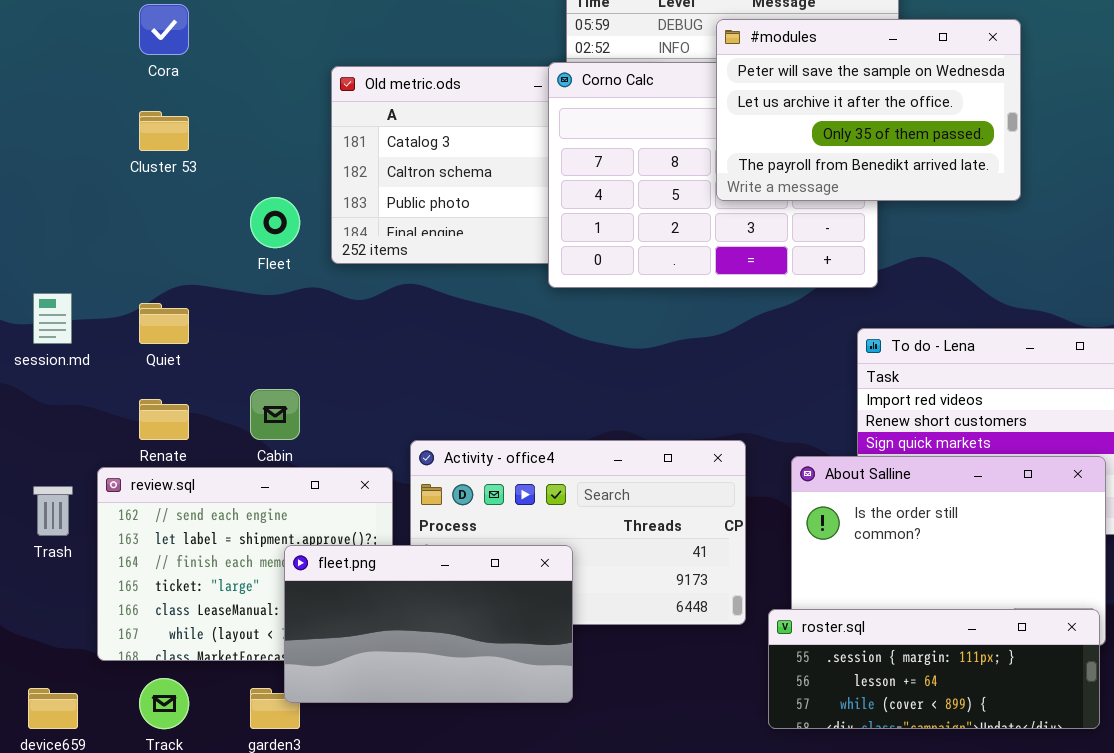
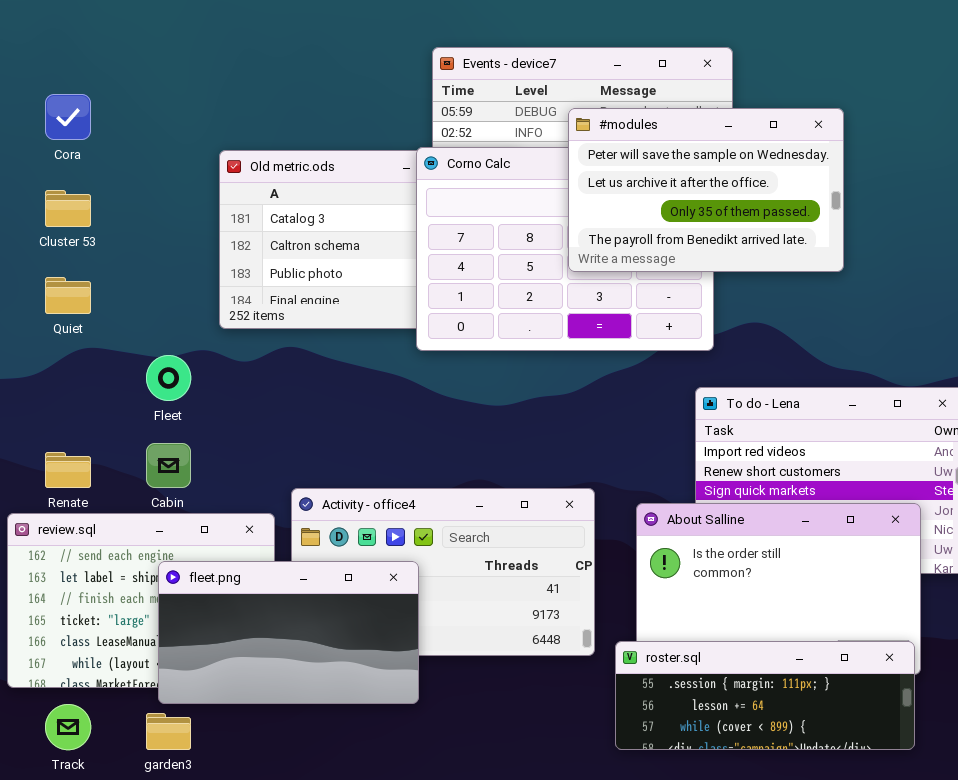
Fleet: [250,197,300,248] -> [146,355,191,401], moved
Quiet: [139,303,189,344] -> [45,277,91,314], moved
fleet.png: [284,545,573,703] -> [158,561,419,704], moved

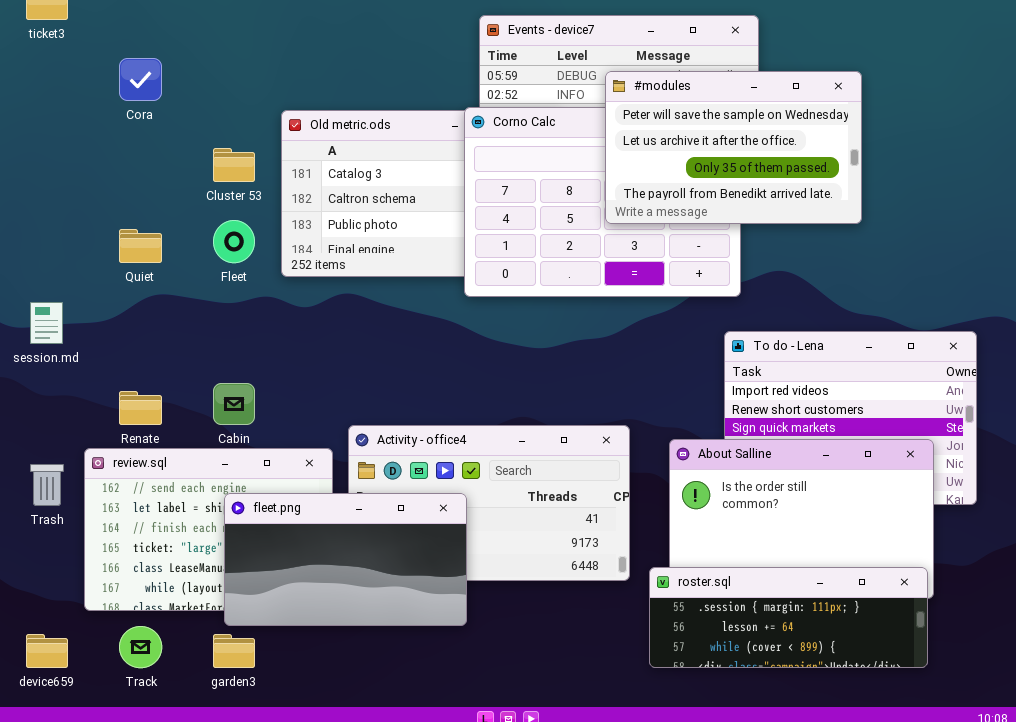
Cluster 53: [45,190,91,227] -> [213,148,255,182], moved
Fleet: [146,355,191,401] -> [213,220,255,263], moved

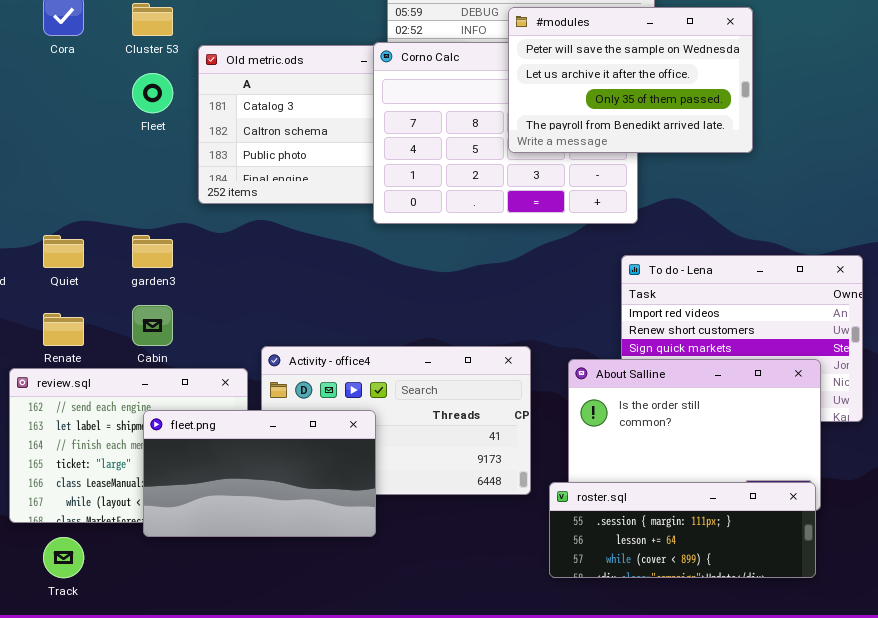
Cluster 53: [213,148,255,182] -> [132,3,173,36], moved
Fleet: [213,220,255,263] -> [132,73,173,113], moved
Quiet: [119,229,162,263] -> [43,235,84,268], moved
garden3: [213,634,255,668] -> [132,235,173,268], moved

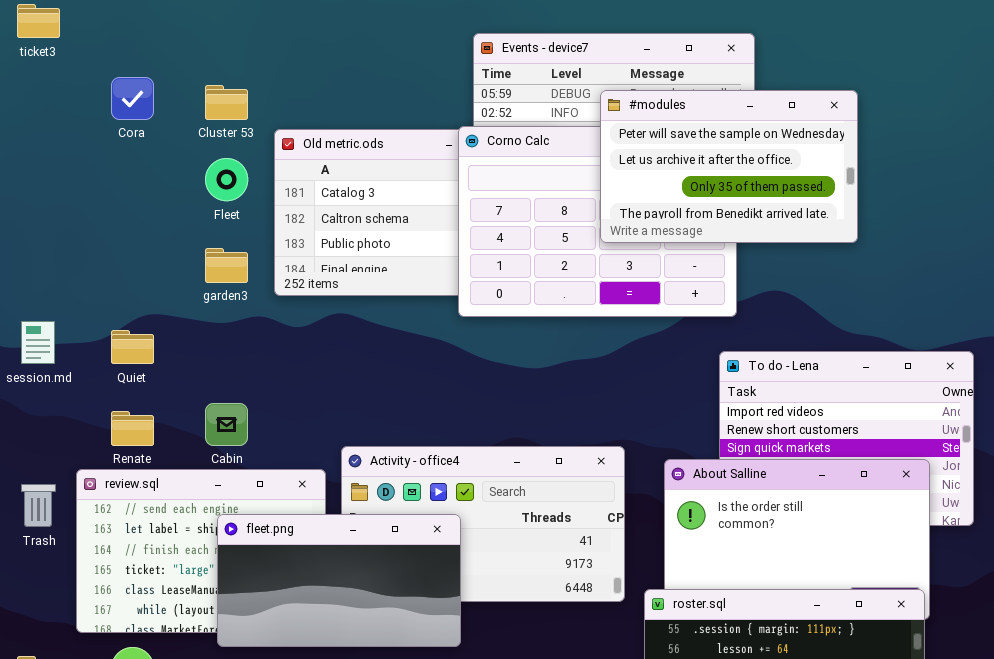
garden3: [132,235,173,268] -> [205,248,248,283], moved

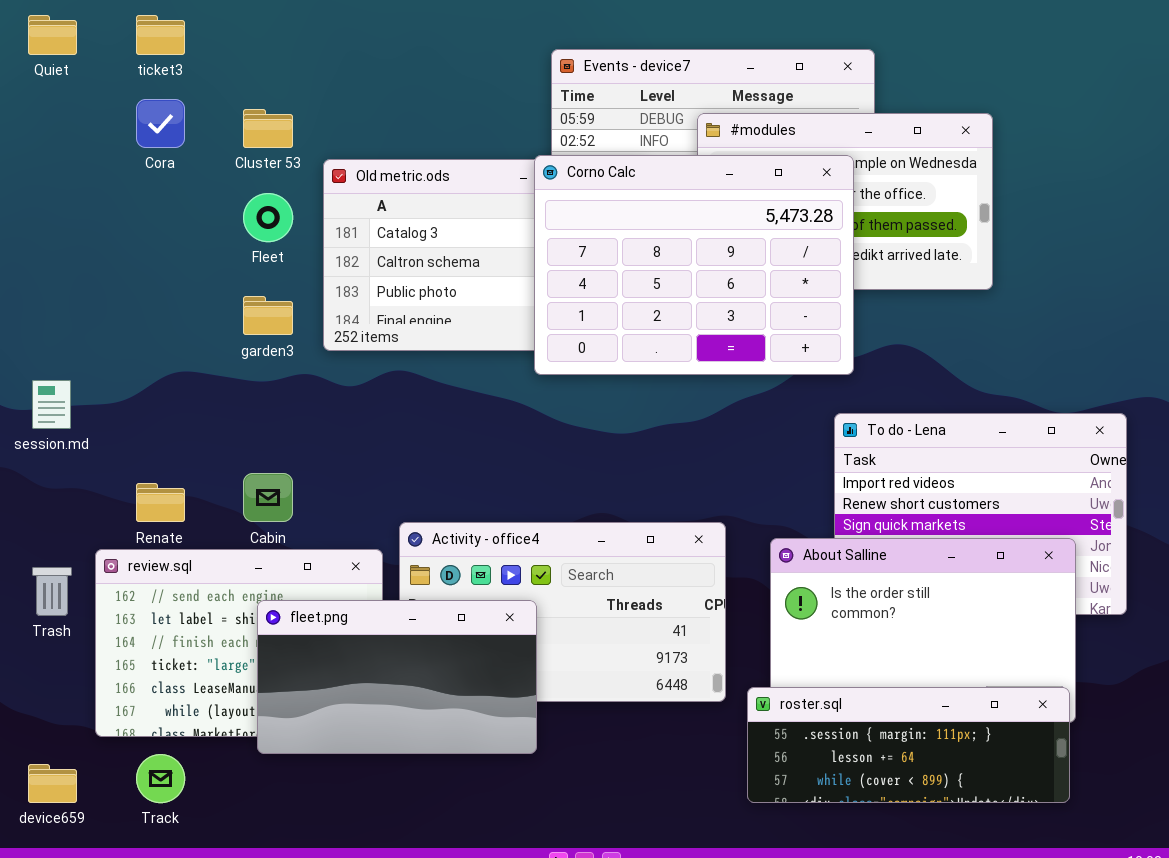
ticket3: [17,4,60,38] -> [136,15,185,55], moved
Corno Calc: [458,126,737,317] -> [534,155,854,375], raised
Quiet: [111,330,154,364] -> [28,15,77,55], moved

